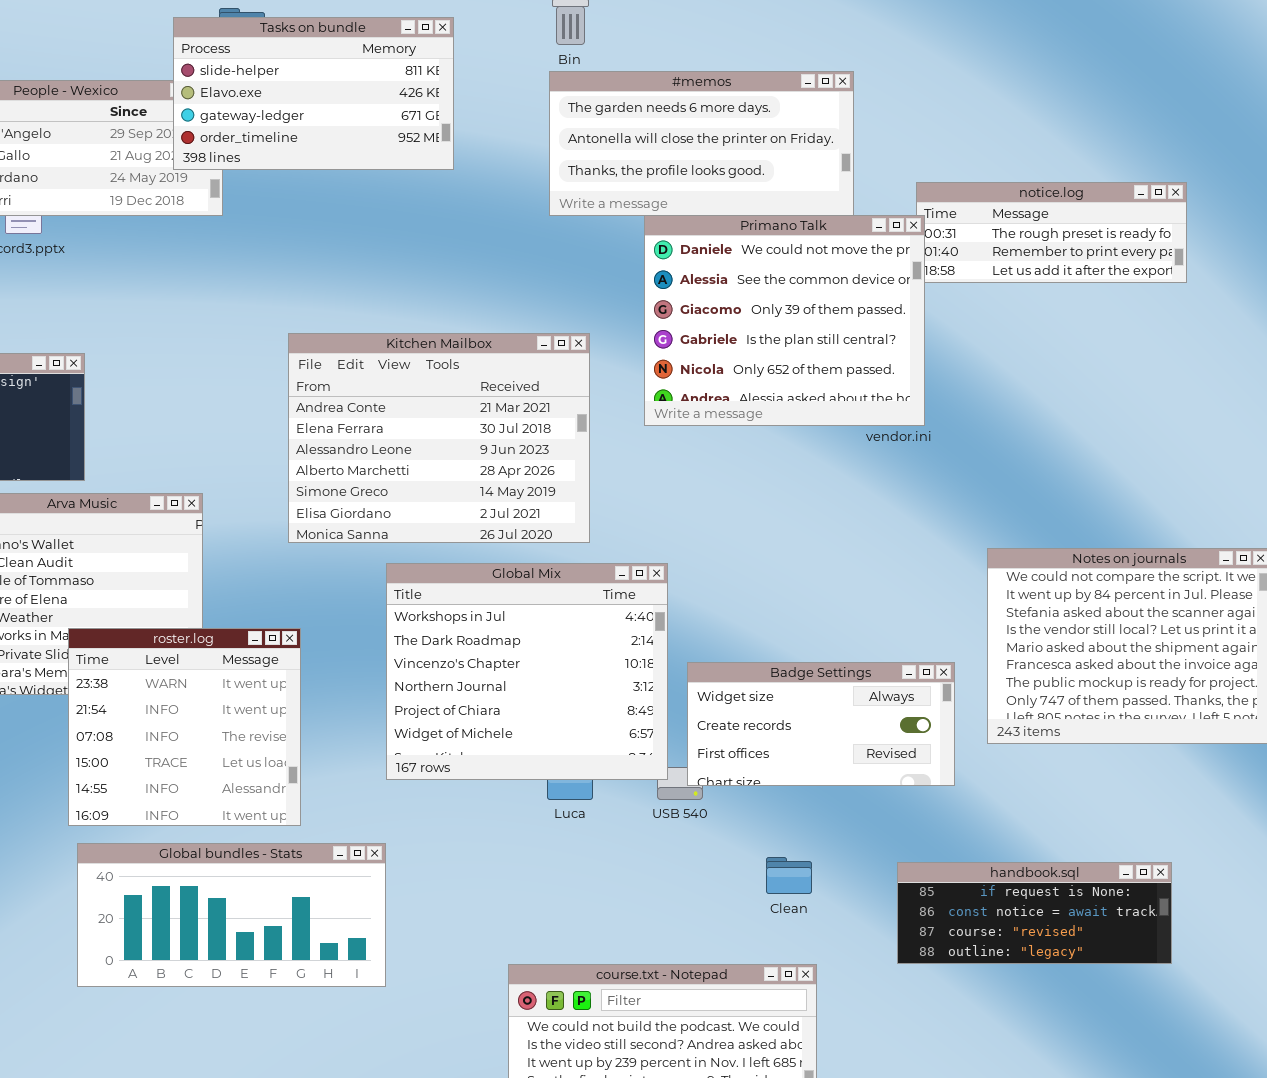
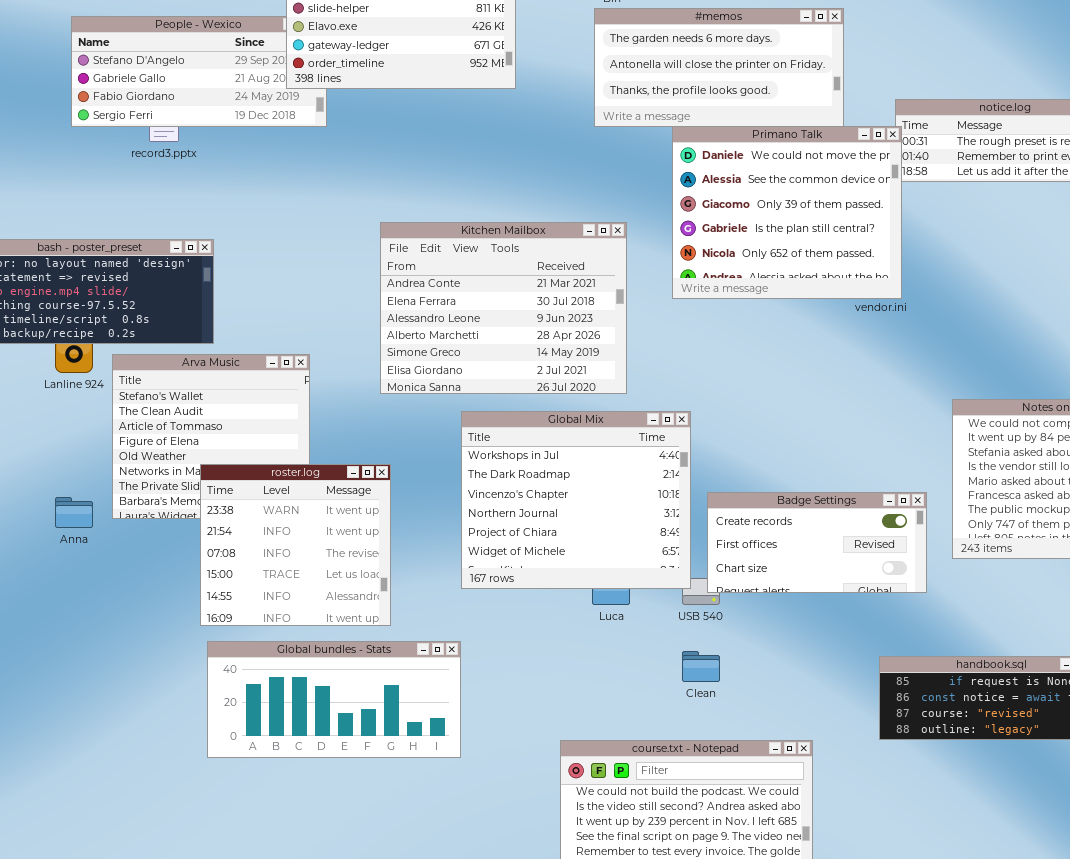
Badge Settings: [687,662,955,786] -> [707,492,927,593], scrolled down 1 row
Clean: [766,857,812,894] -> [682,651,720,682], moved

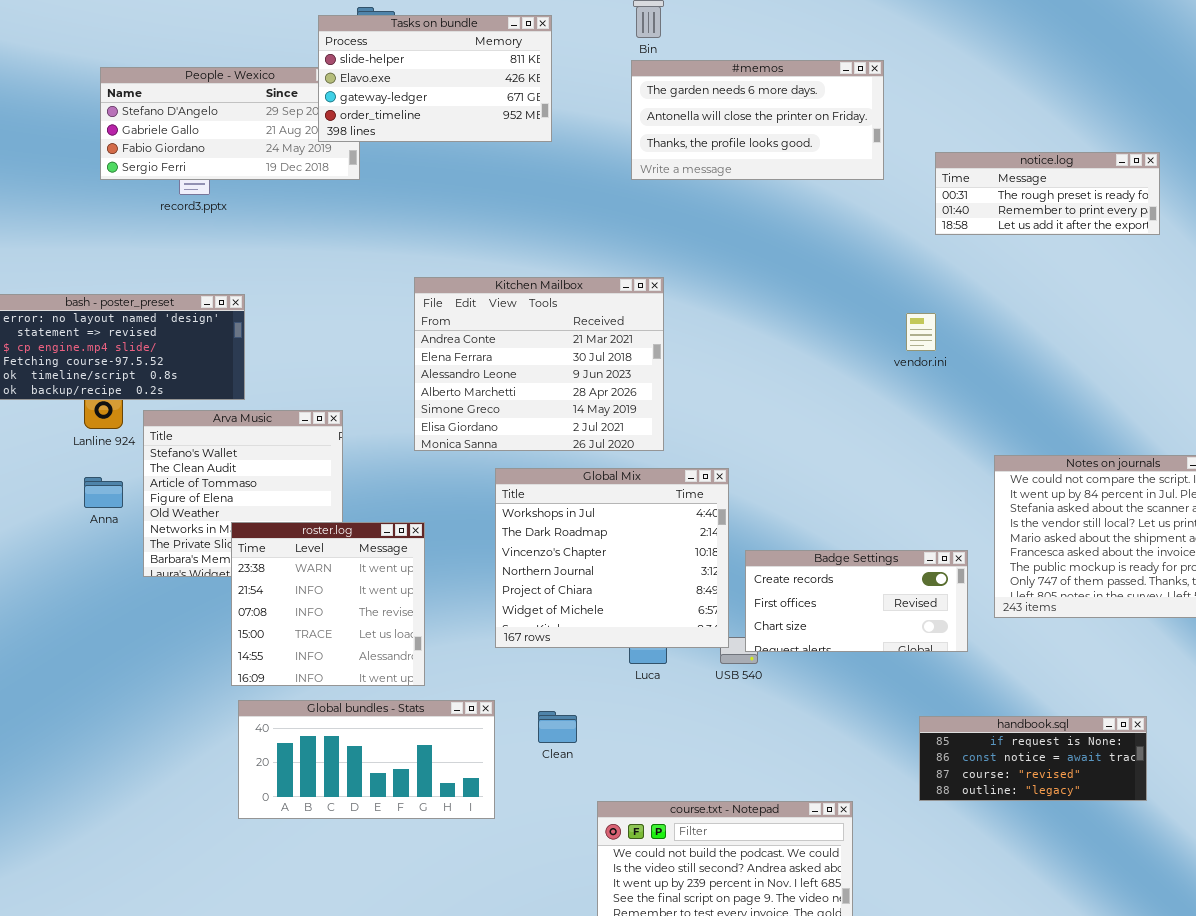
Primano Talk: [672,126,902,299] -> none, closed
Anna: [55,497,93,528] -> [84,477,123,508], moved
Clean: [682,651,720,682] -> [538,711,577,743], moved

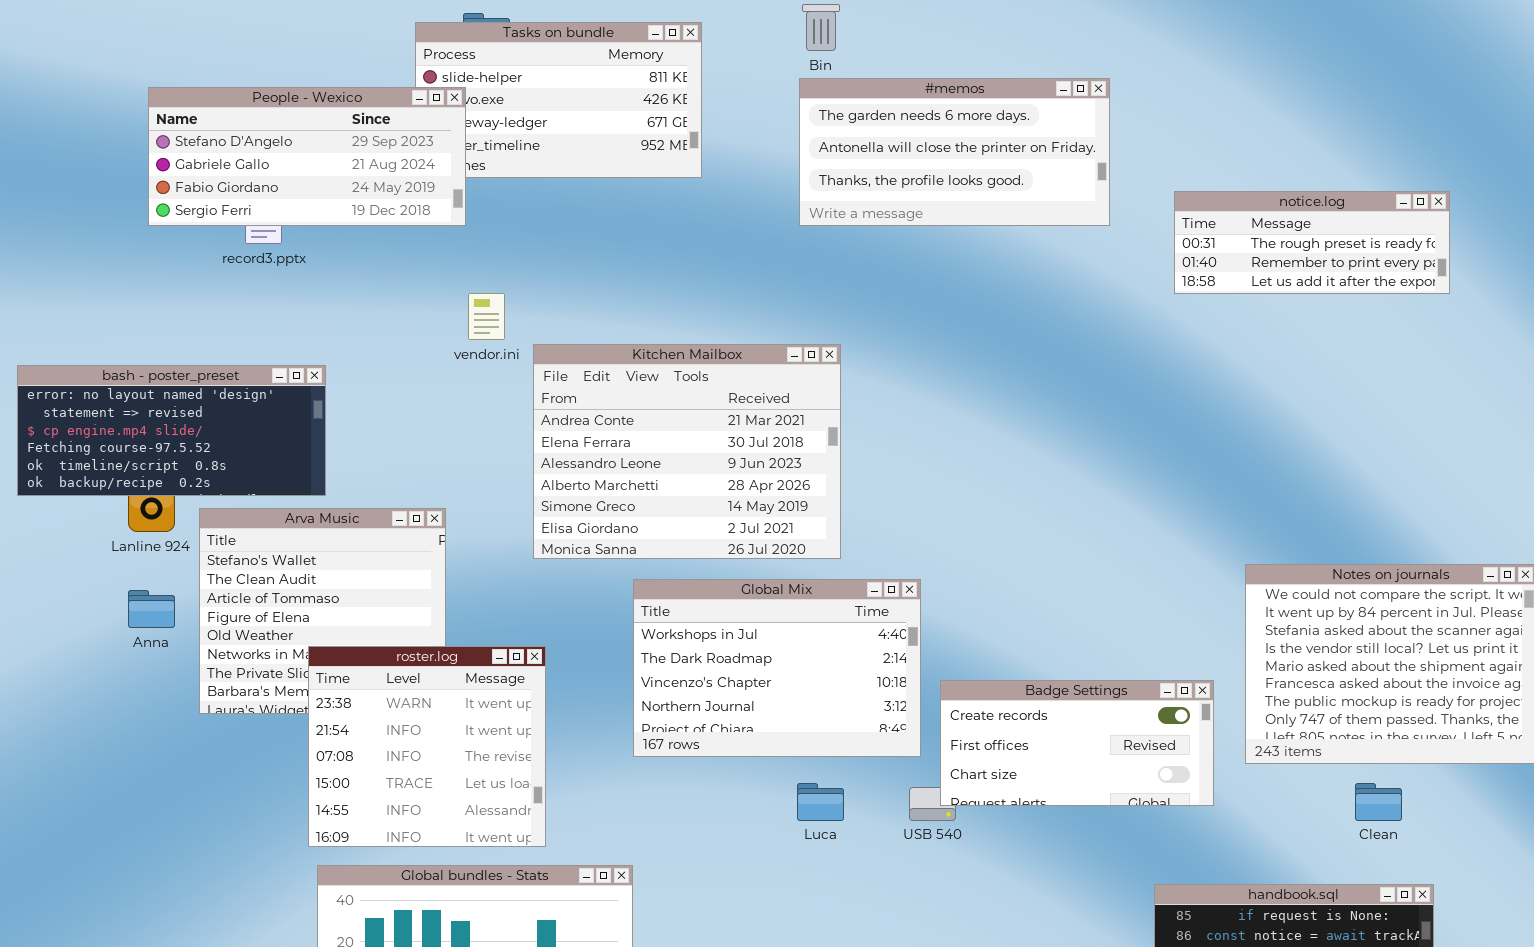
People - Wexico: [100,67,360,180] -> [148,87,466,226], raised
vendor.ini: [906,313,936,351] -> [468,293,505,340], moved
Global Mix: [495,468,729,648] -> [633,579,921,757], resized
Clean: [538,711,577,743] -> [1355,783,1402,821], moved

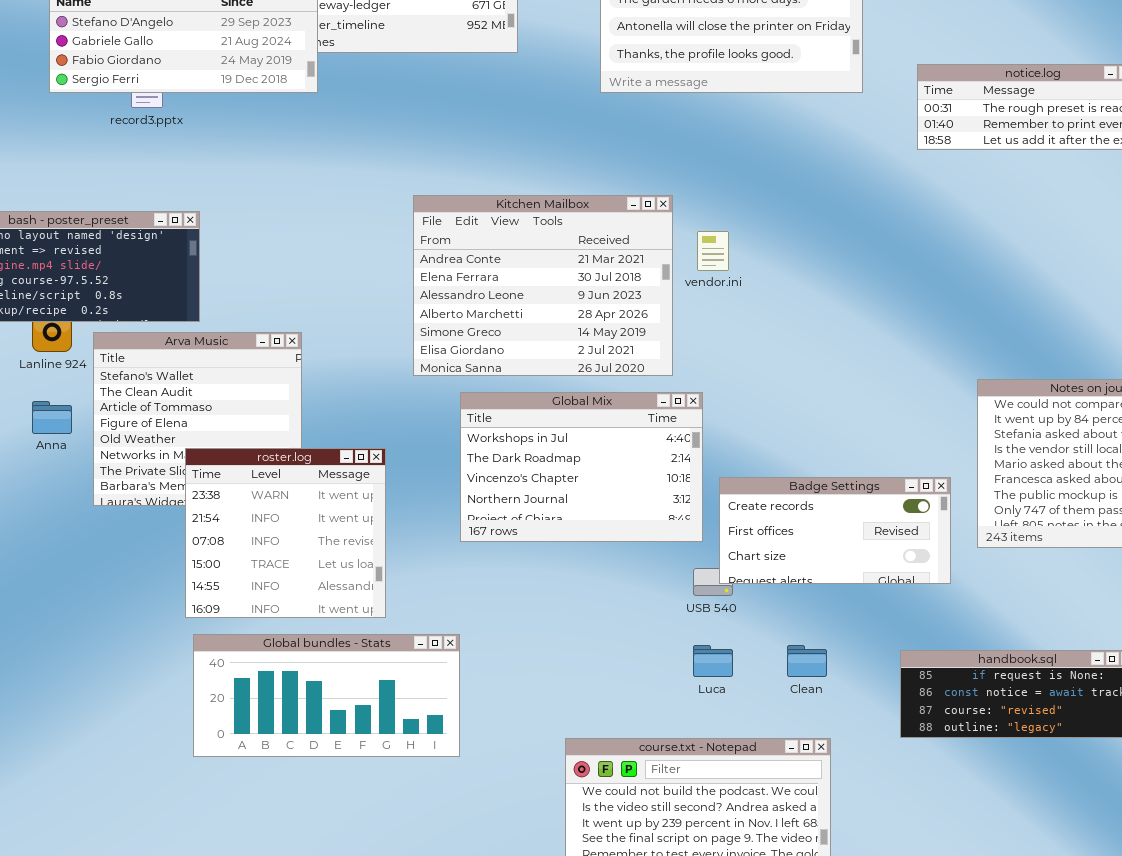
vendor.ini: [468,293,505,340] -> [697,231,729,271], moved
Kitchen Mailbox: [533,344,841,559] -> [413,195,673,376], moved
Luca: [797,783,844,821] -> [693,645,733,677], moved
Clean: [1355,783,1402,821] -> [787,645,827,677], moved

